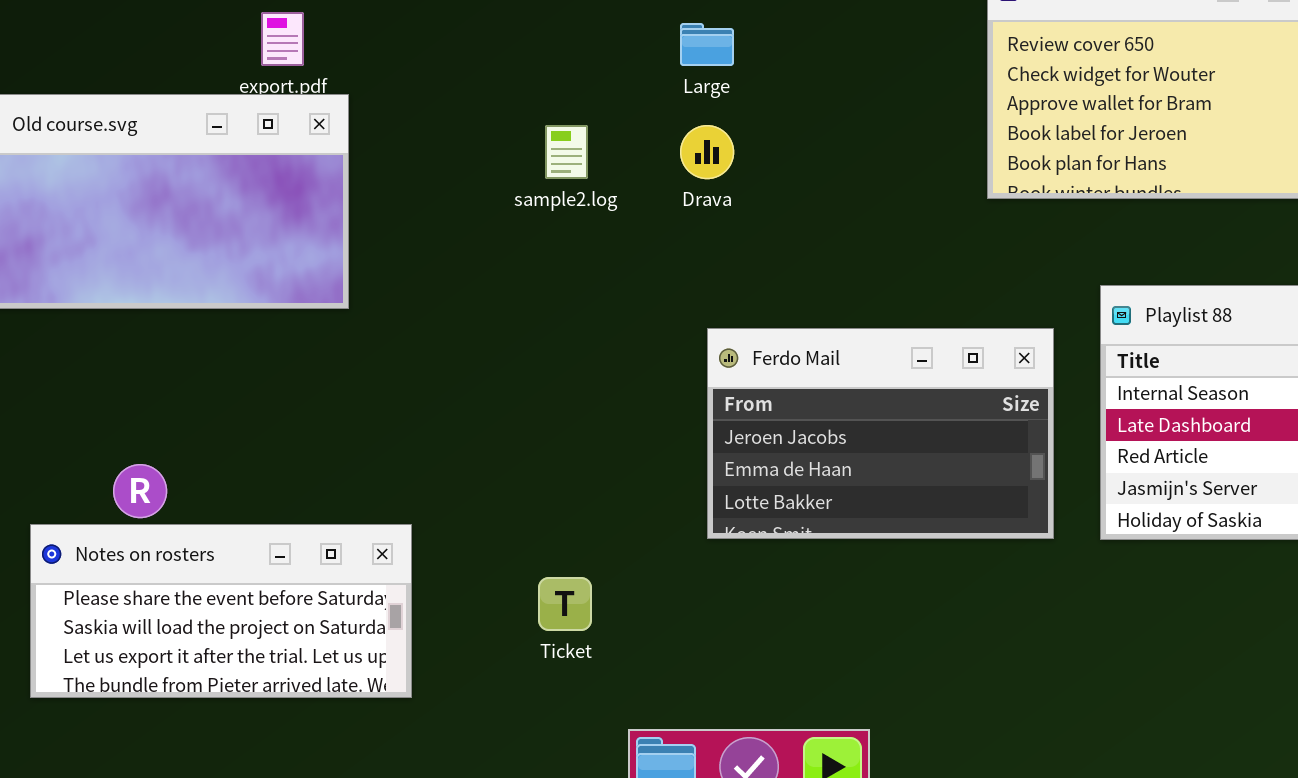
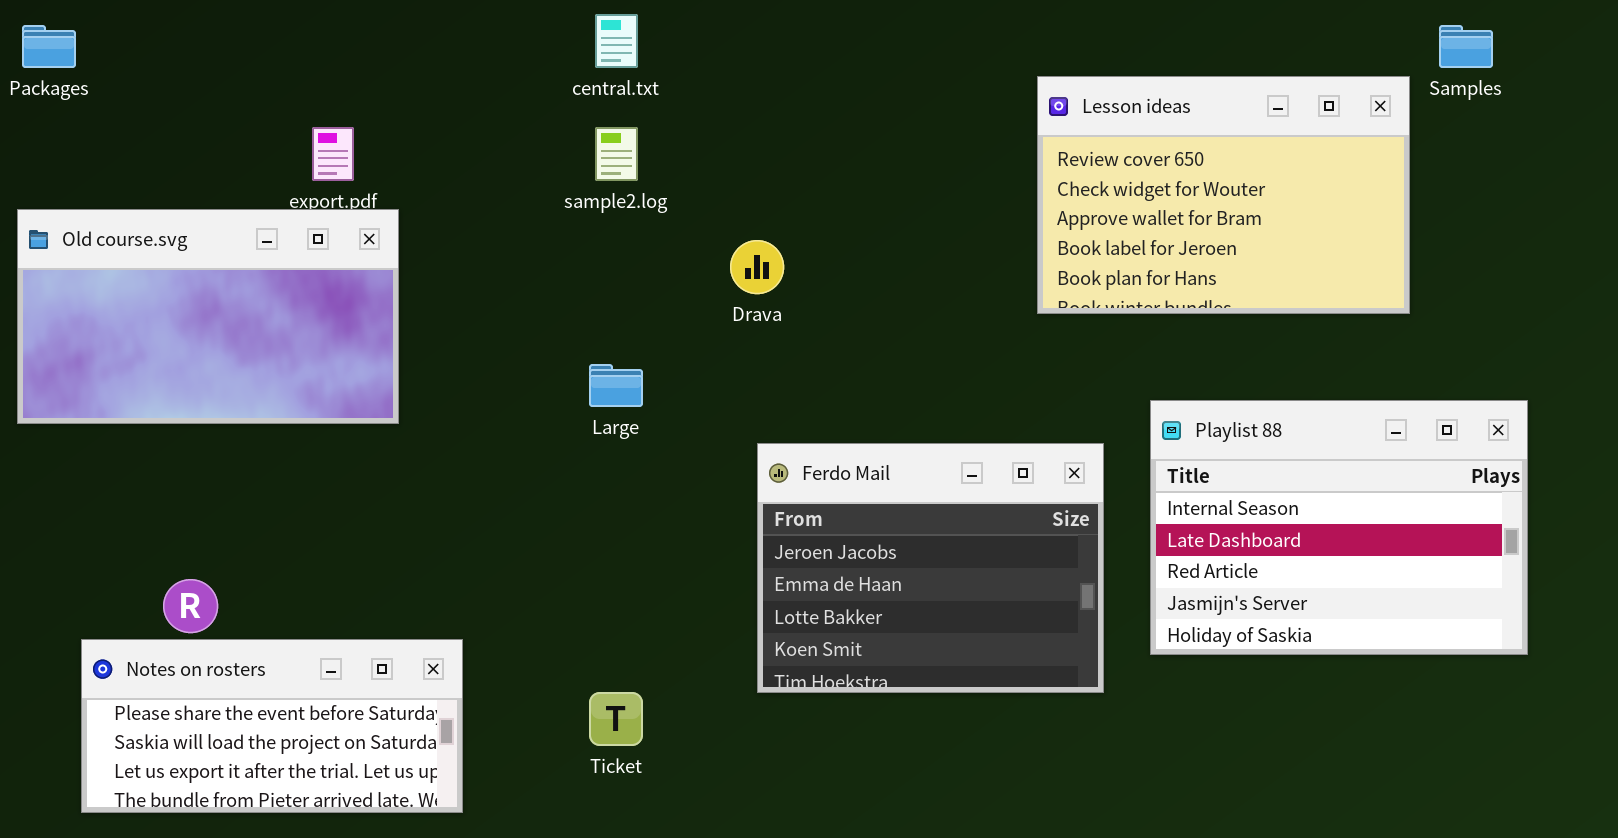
Large: [680,23,734,66] -> [589,364,643,407], moved
sample2.log: [545,125,588,179] -> [595,127,638,181], moved
Ferdo Mail: [707,328,1054,539] -> [757,443,1104,693], resized

